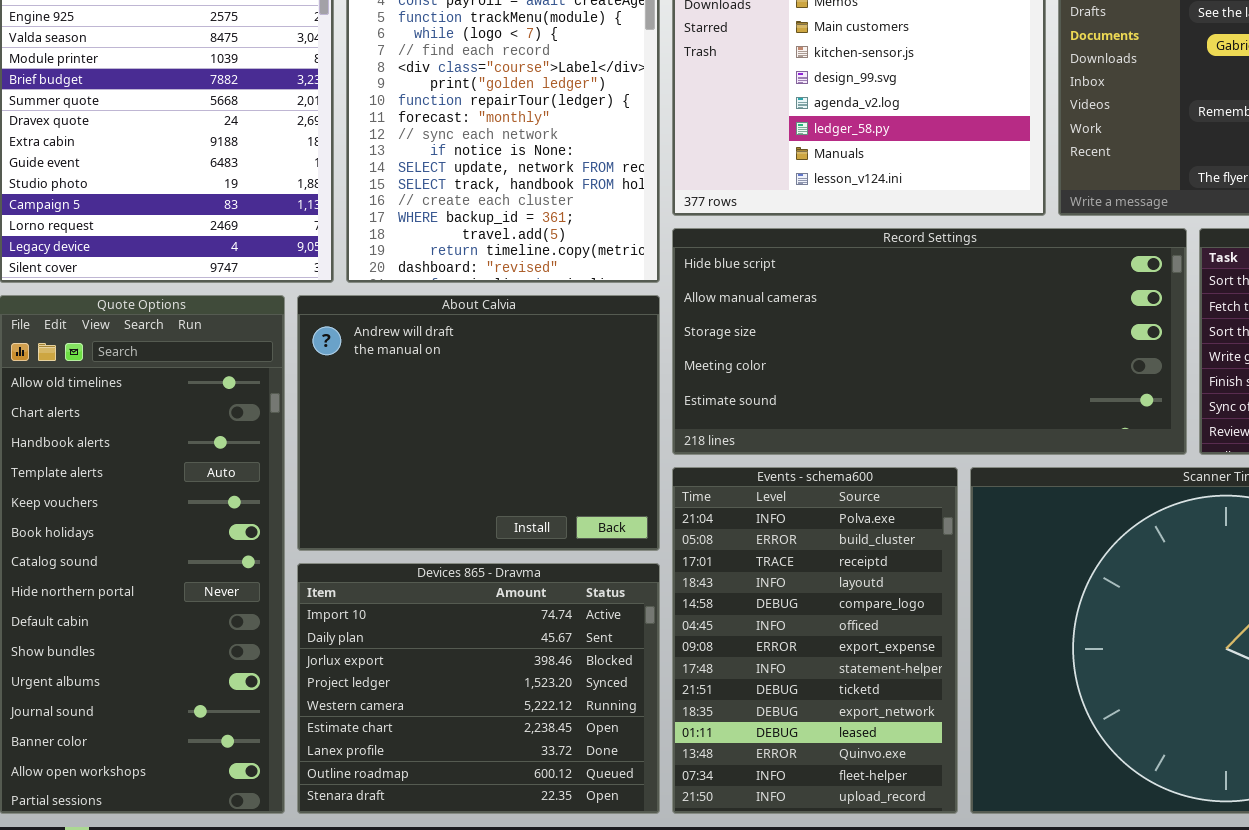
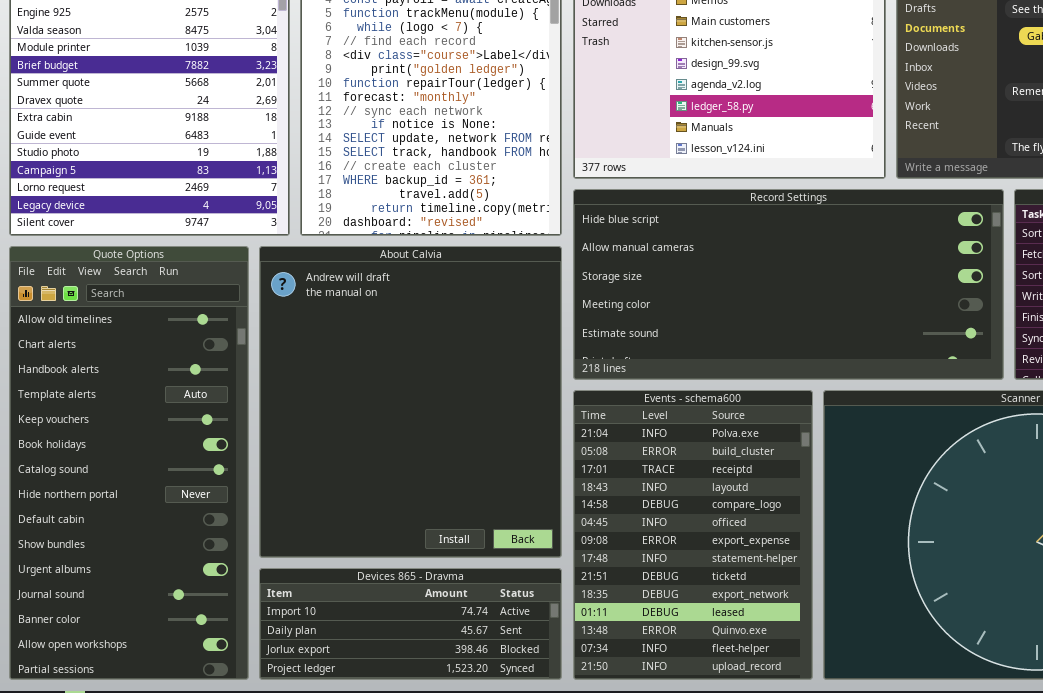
About Calvia: [297,295,660,551] -> [259,246,562,558], resized
Devices 865 - Dravma: [297,563,660,814] -> [259,568,562,680], resized

